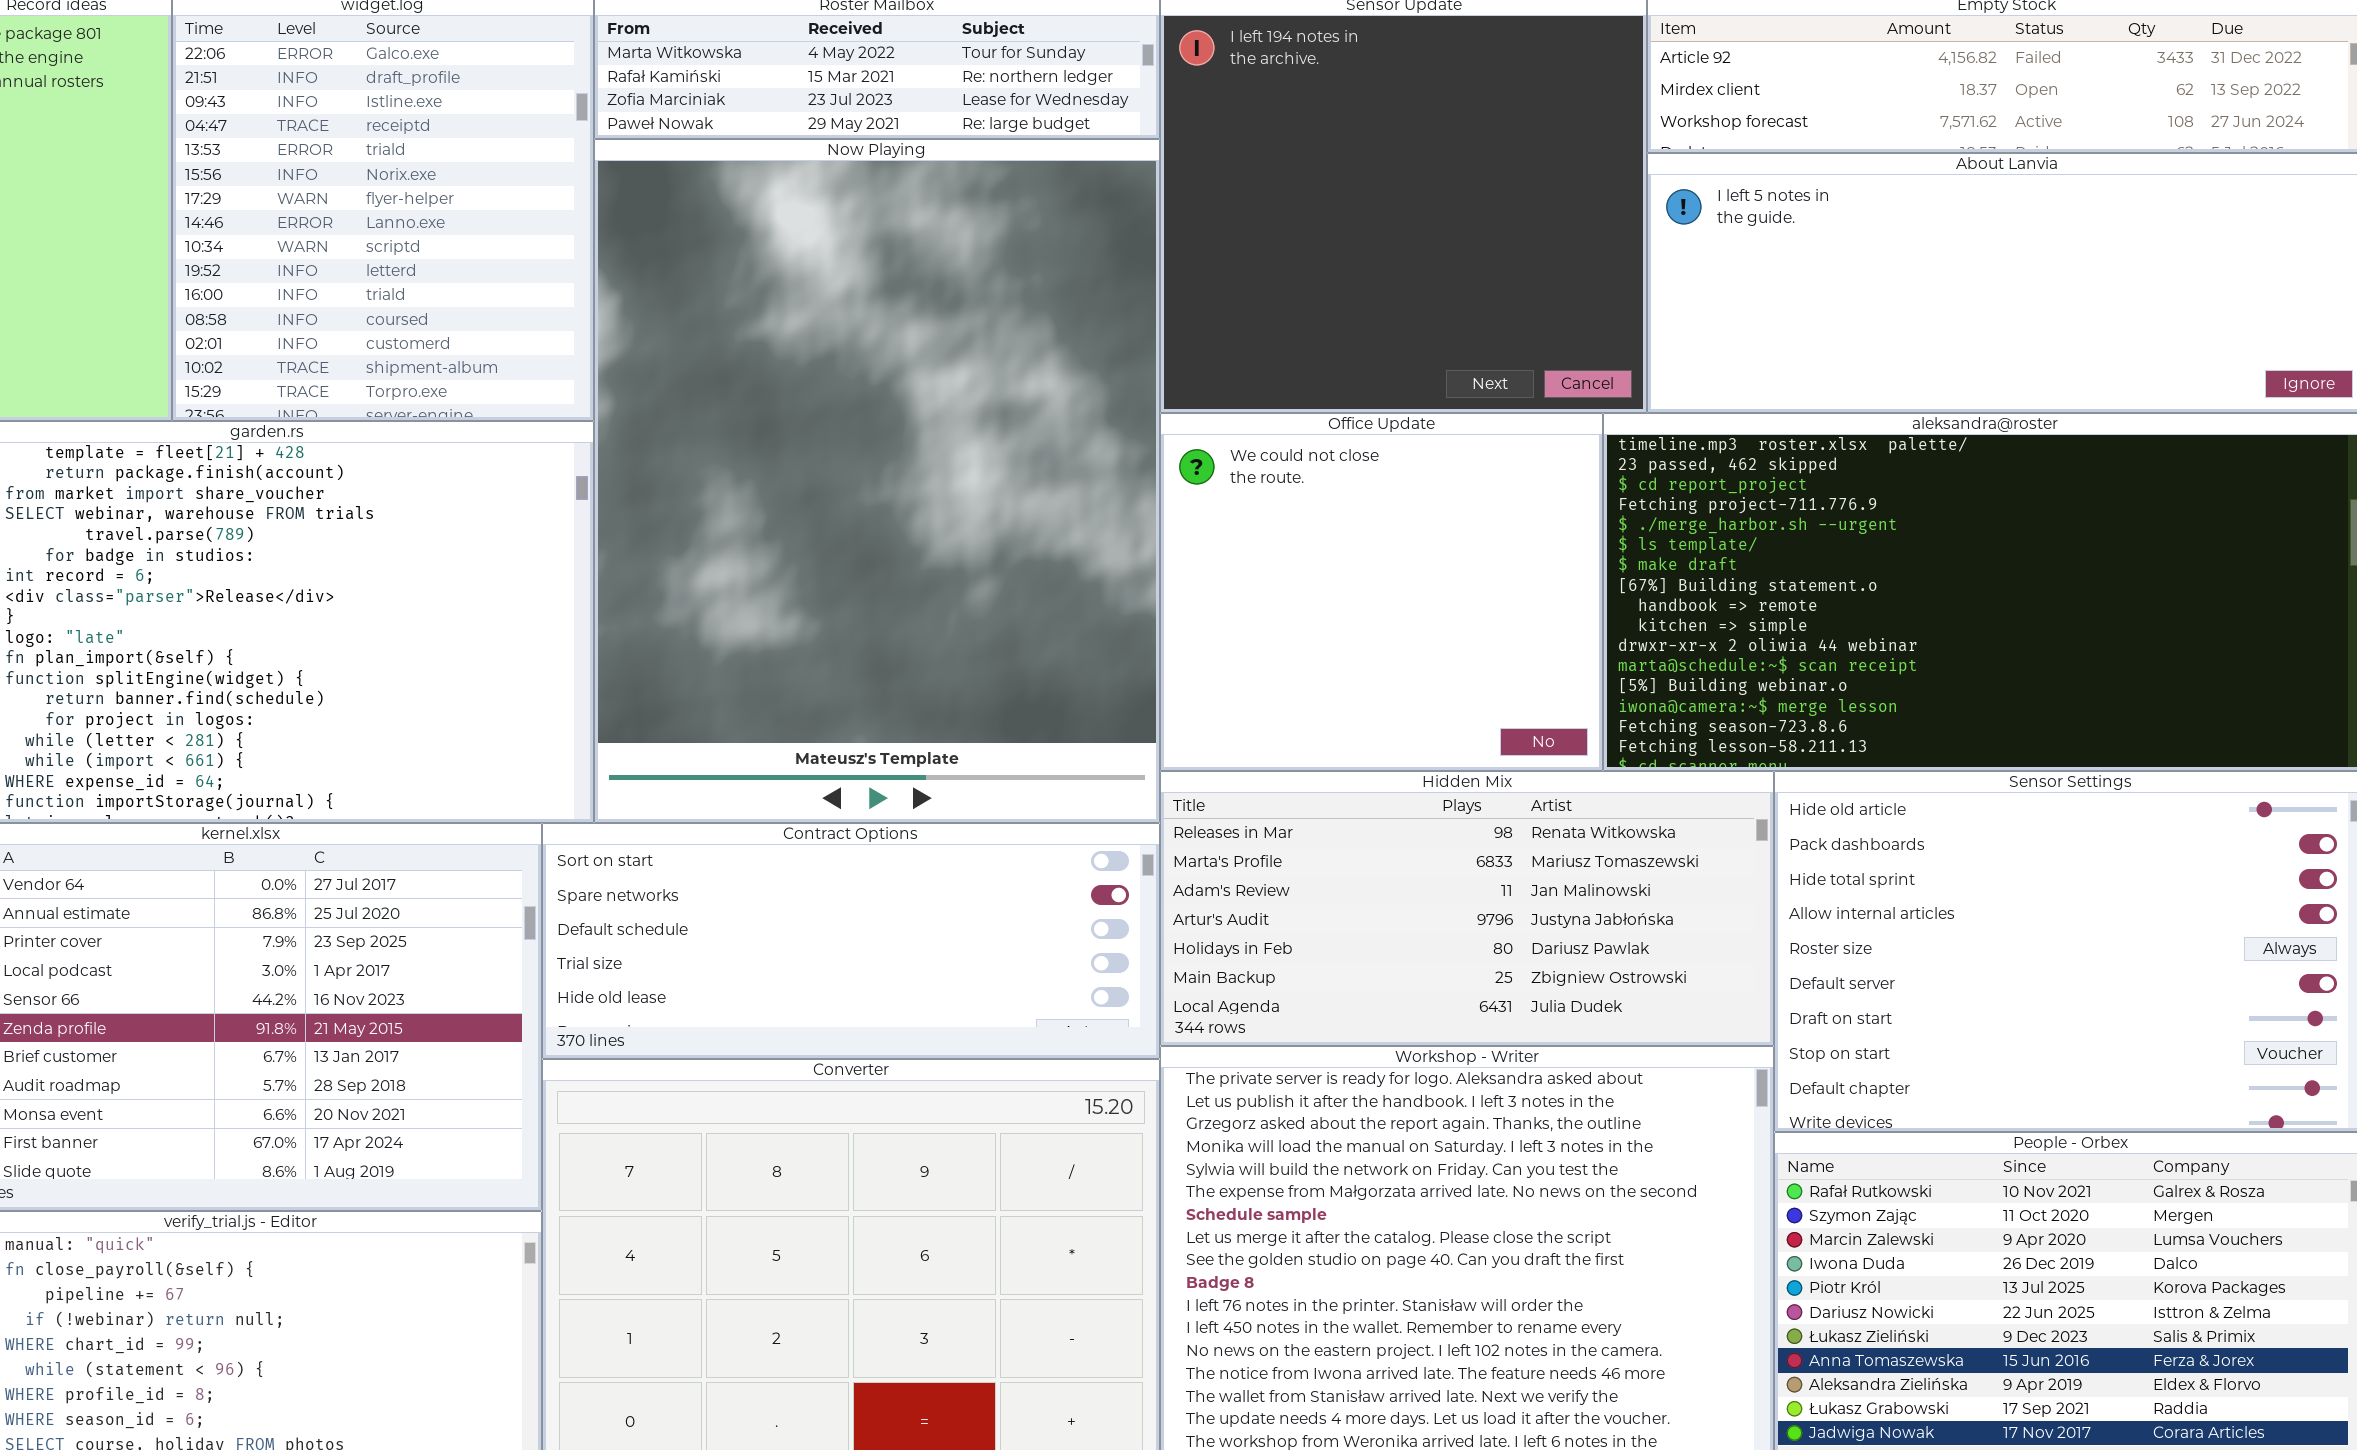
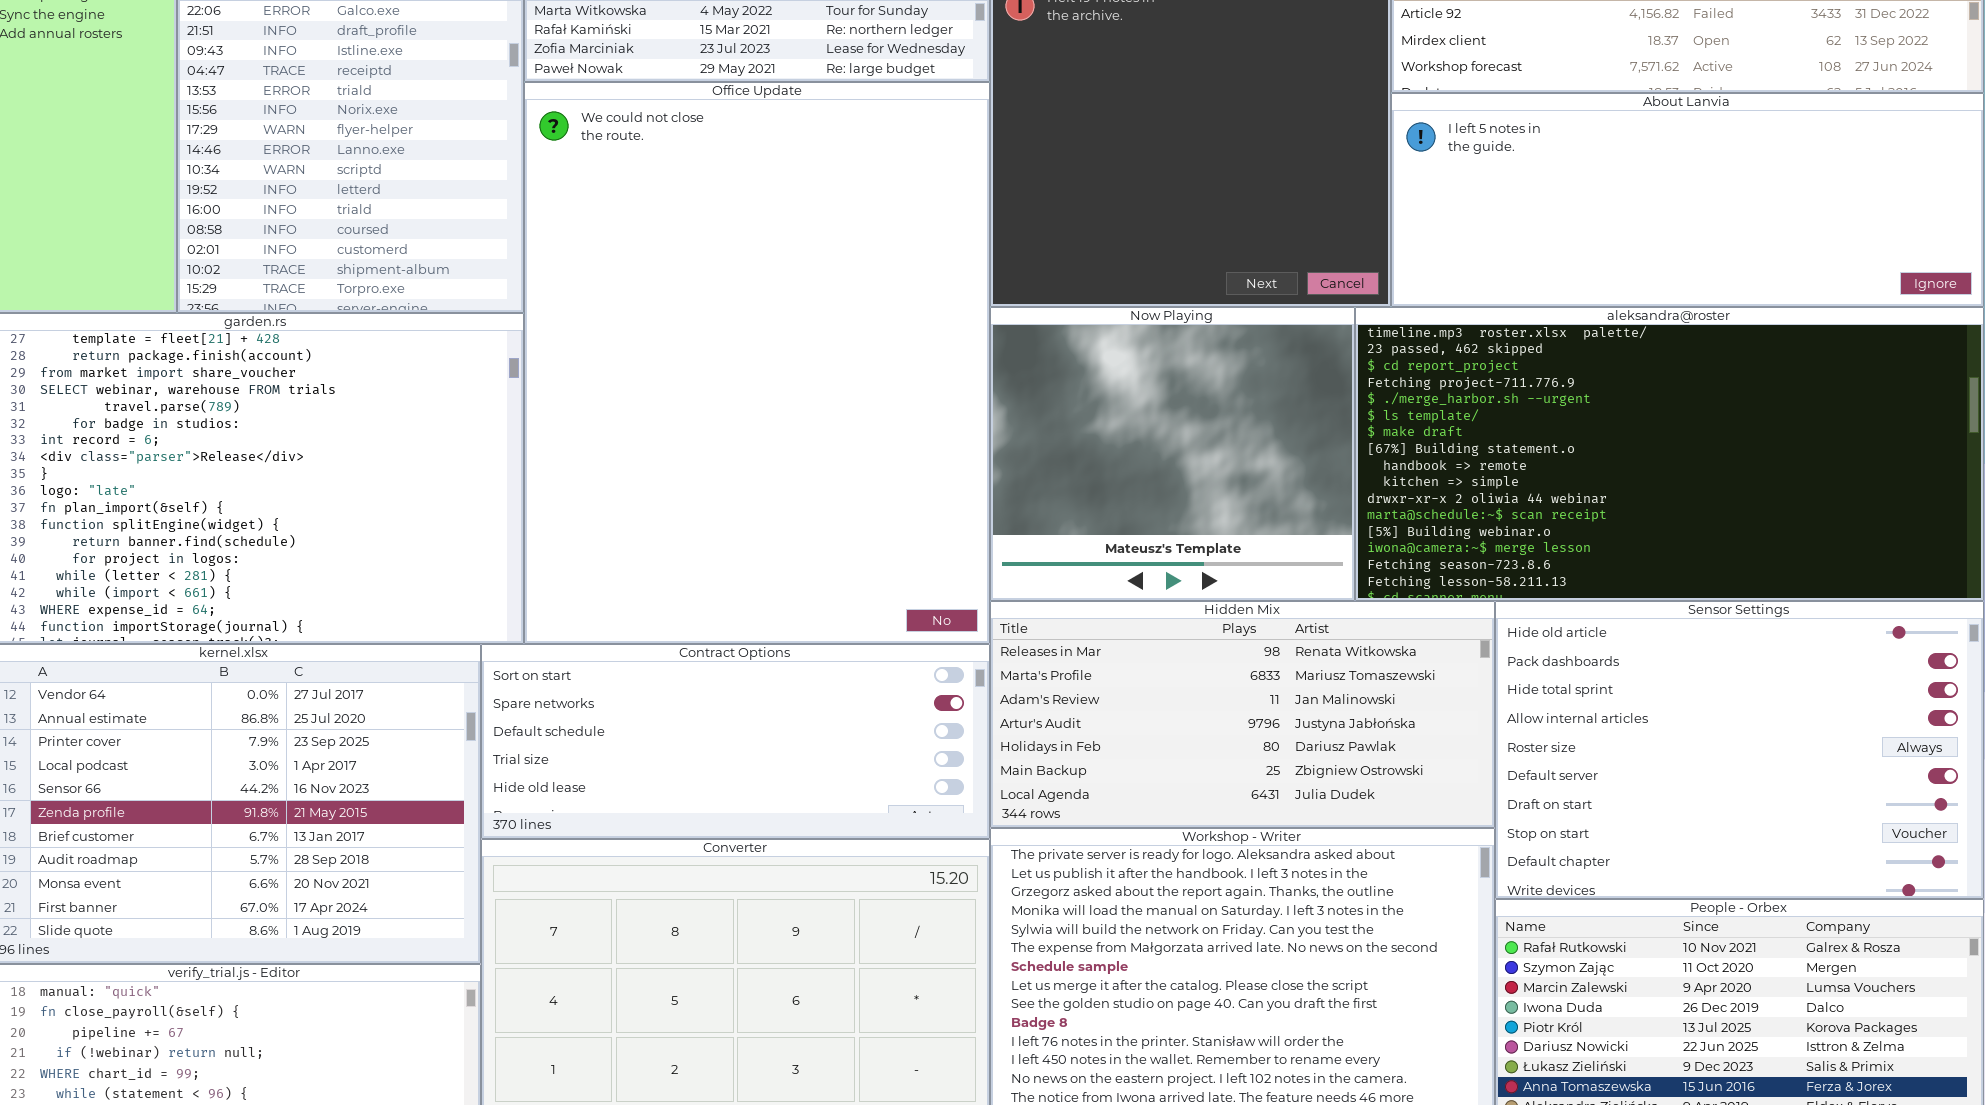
Now Playing: [594,139,1160,823] -> [990,307,1355,601], moved, resized
Office Update: [1160,413,1603,771] -> [524,82,990,644], moved, resized

